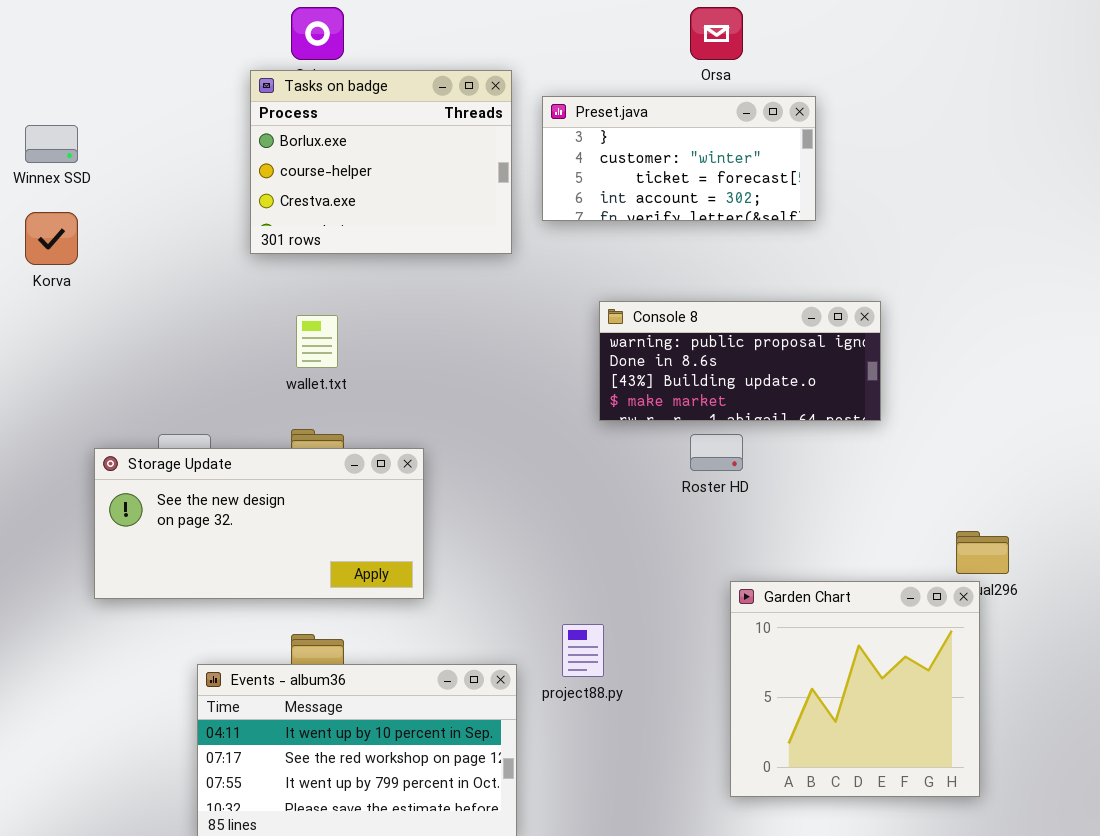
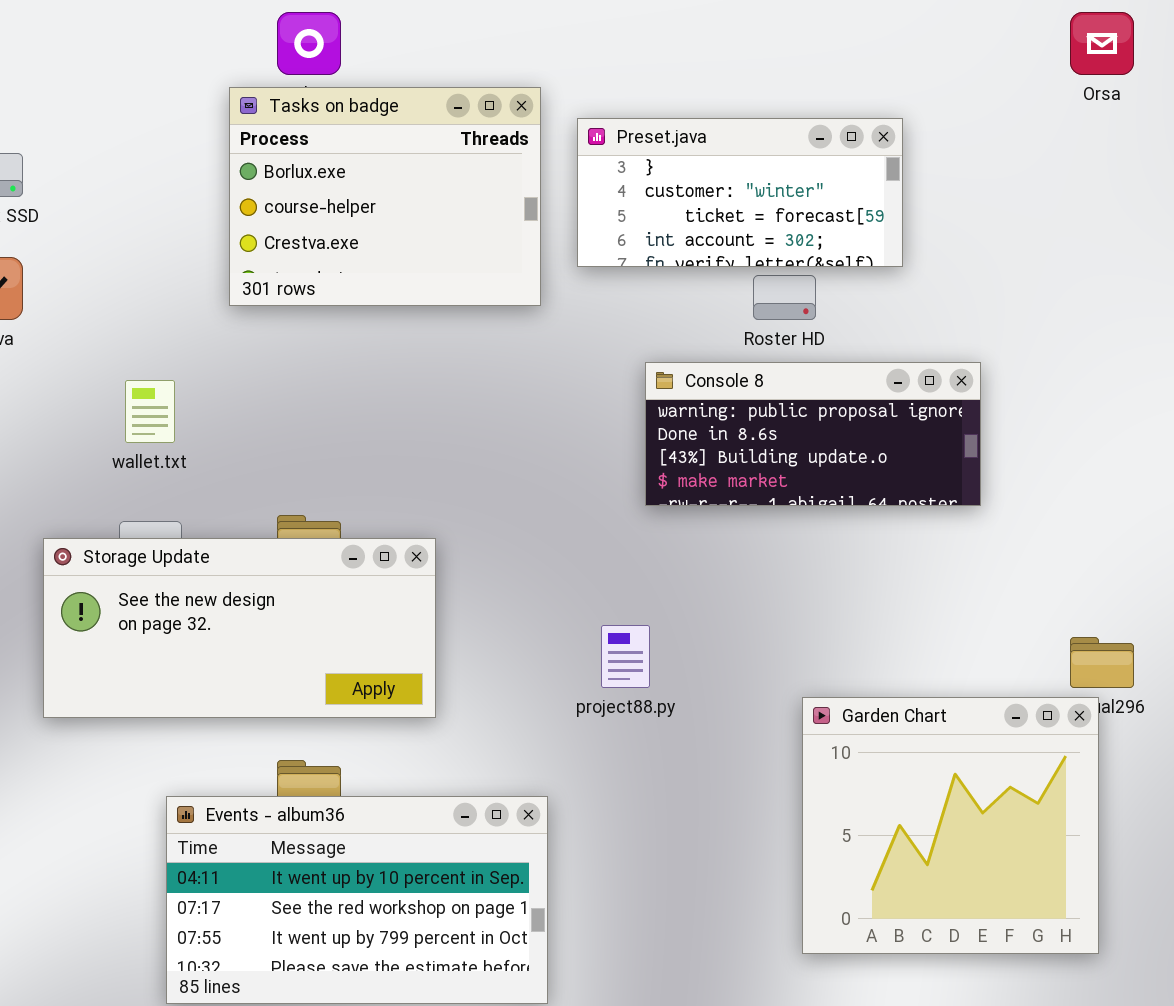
Orsa: [690,7,743,60] -> [1070,12,1134,75], moved
wallet.txt: [296,315,338,368] -> [125,380,175,443], moved
Roster HD: [690,434,743,471] -> [753,275,816,320], moved
project88.py: [562,624,604,677] -> [601,625,650,688], moved

